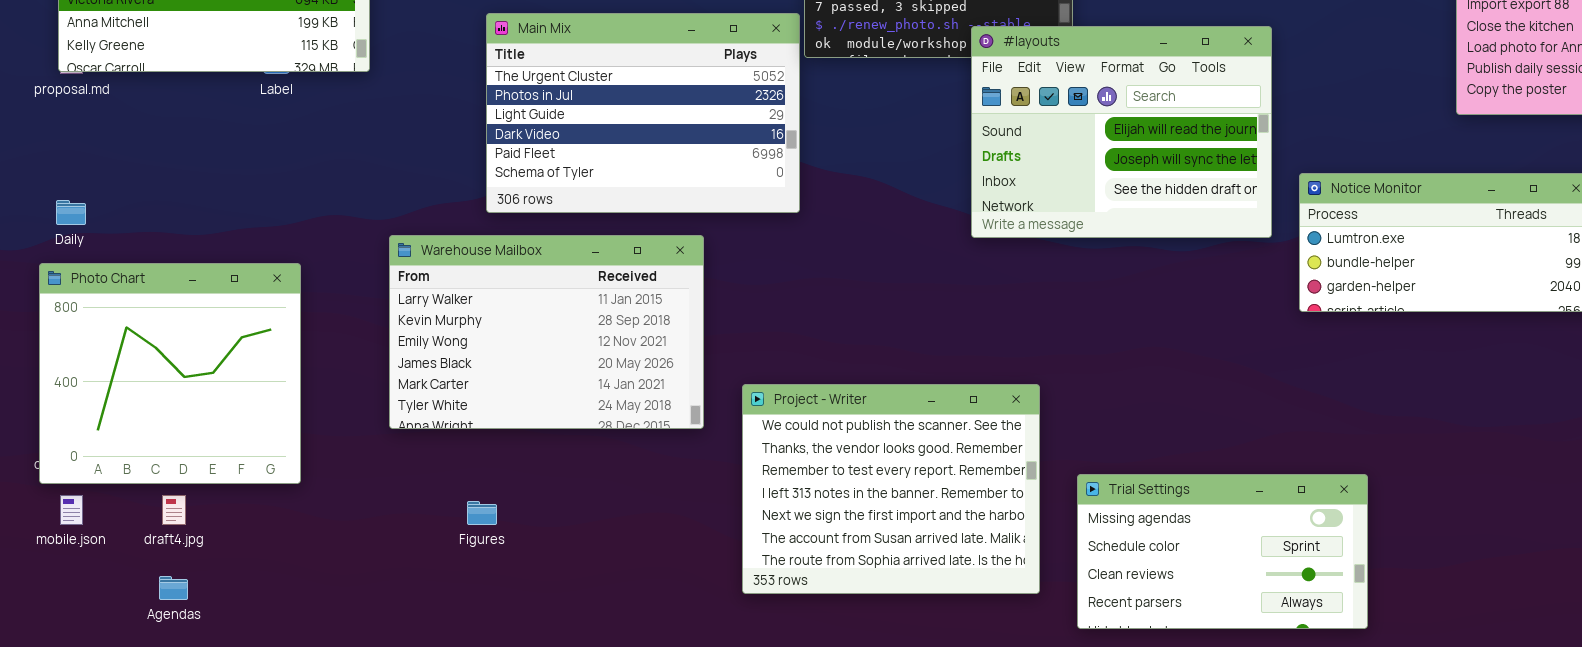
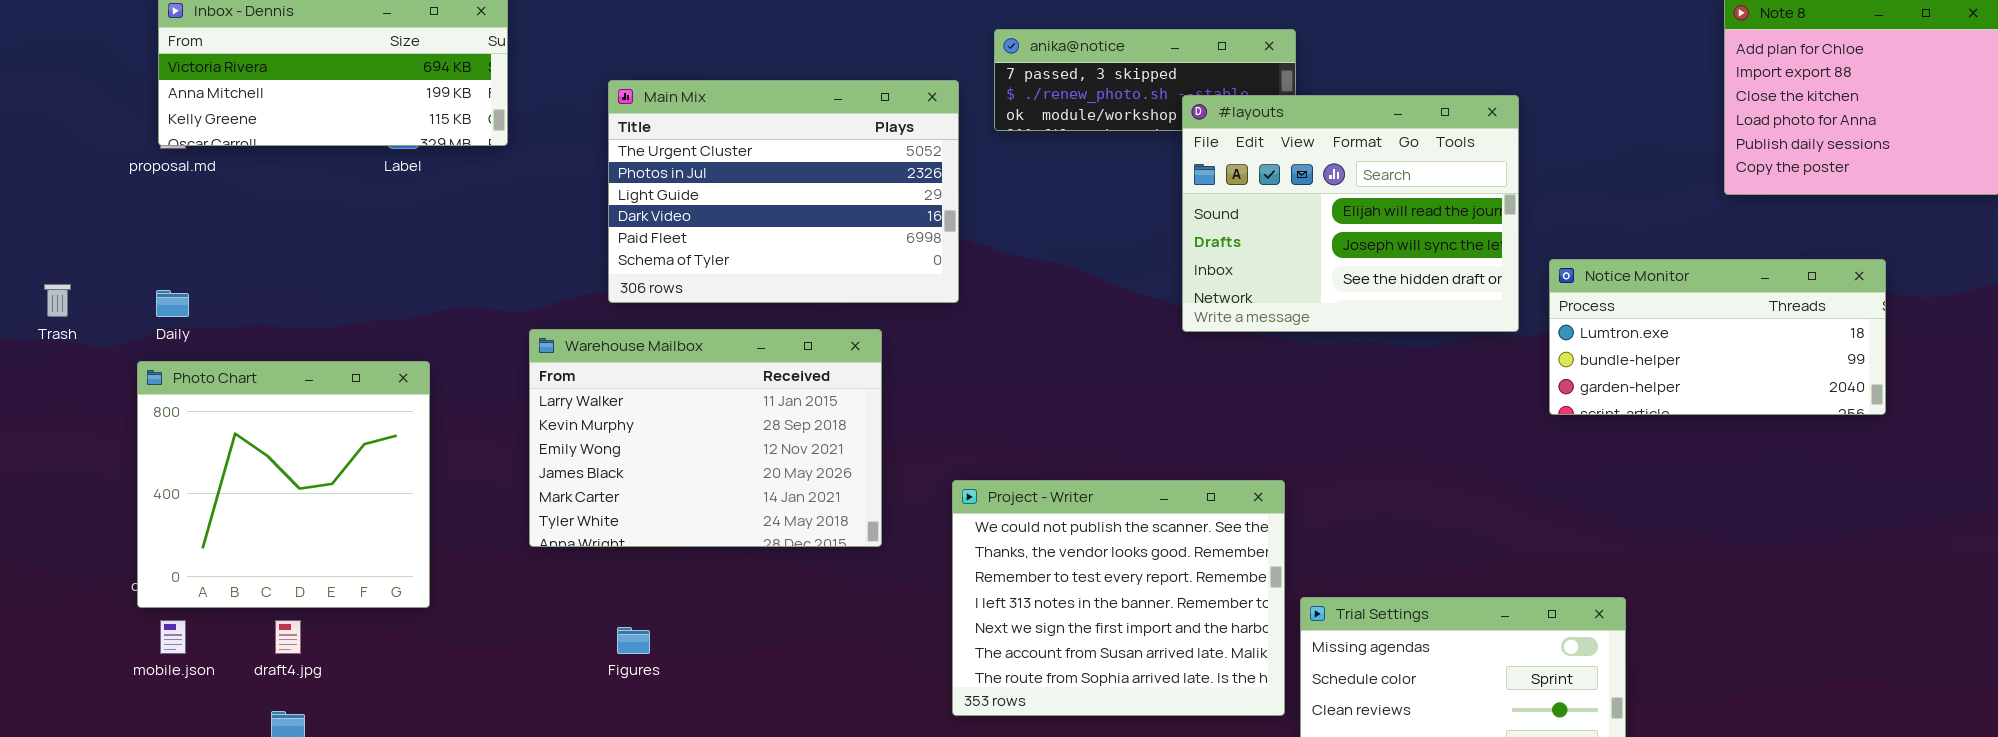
Main Mix: [486,13,800,213] -> [608,80,959,303], moved
Project - Writer: [742,384,1040,594] -> [952,480,1285,716], moved

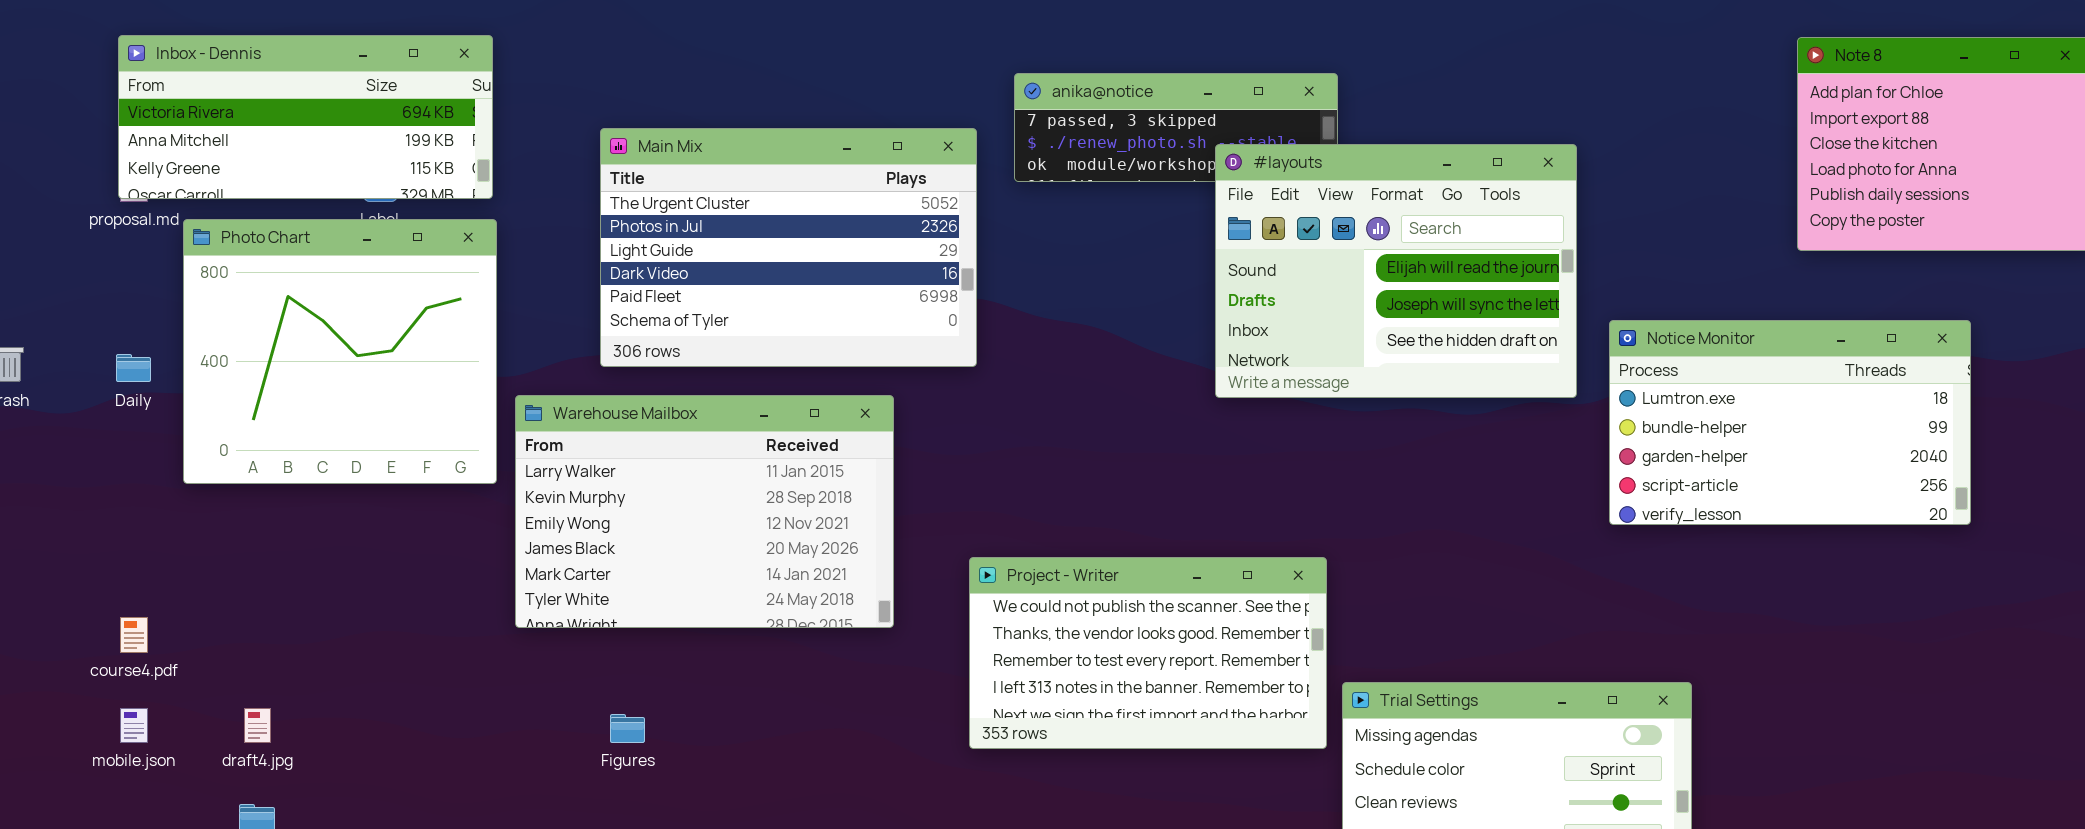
Notice Monitor: [1549,259,1886,415] -> [1609,320,1971,525], resized
Photo Chart: [137,361,430,608] -> [183,219,497,484], moved
Project - Writer: [952,480,1285,716] -> [969,557,1327,749], resized

